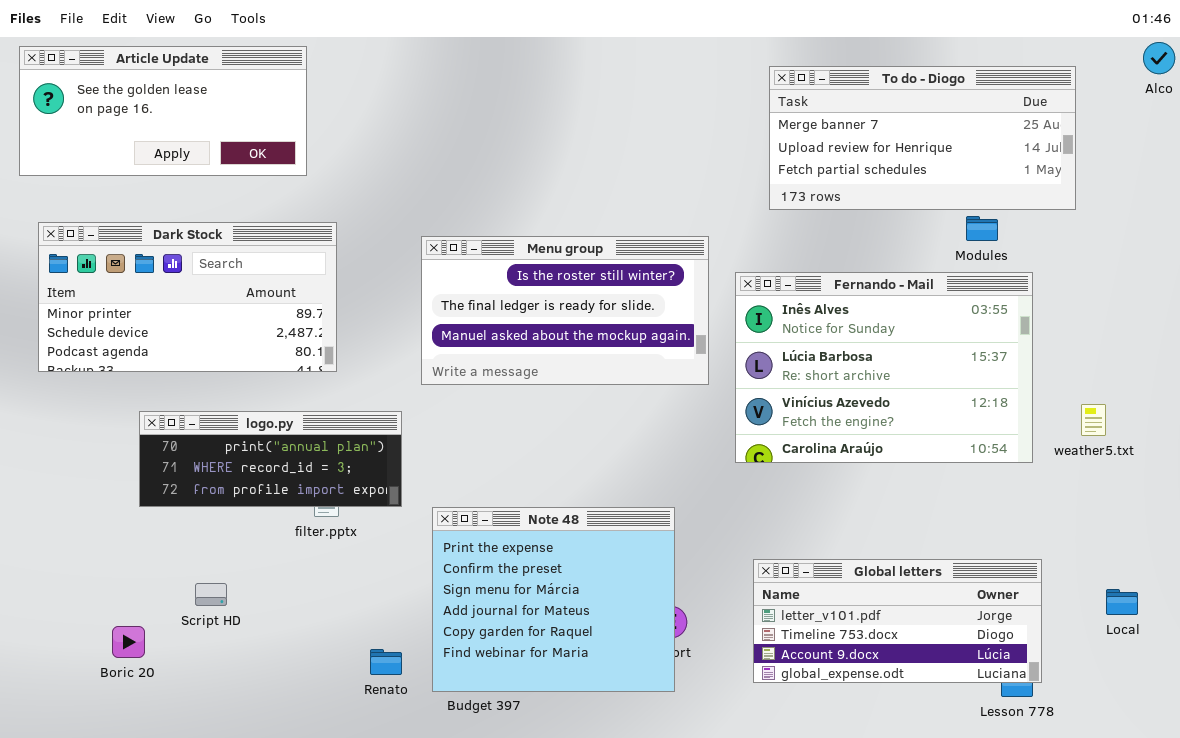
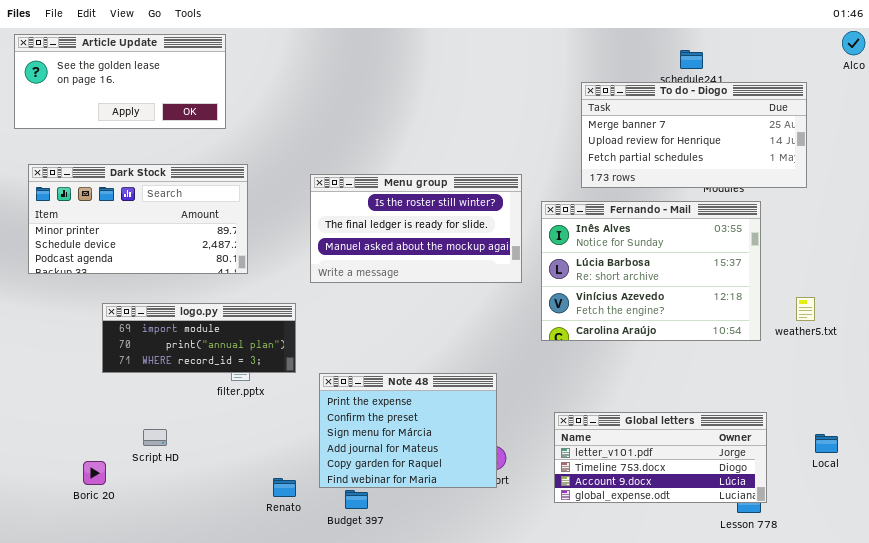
To do - Diogo: [769,66,1076,210] -> [581,82,807,188], moved
logo.py: [139,411,402,507] -> [102,303,296,373], scrolled up 1 row
Note 48: [432,507,675,692] -> [319,373,497,488], resized

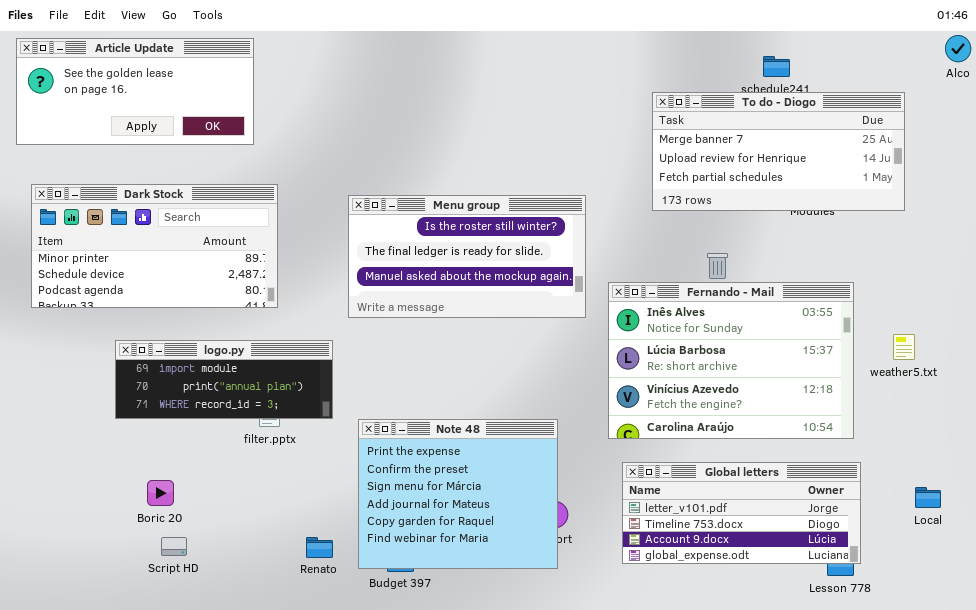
Fernando - Mail: [541,201,761,341] -> [608,282,854,439], moved
Note 48: [319,373,497,488] -> [358,419,558,569], resized
Script HD: [143,429,167,446] -> [161,537,187,556], moved
Boric 20: [83,461,106,485] -> [147,480,174,506], moved

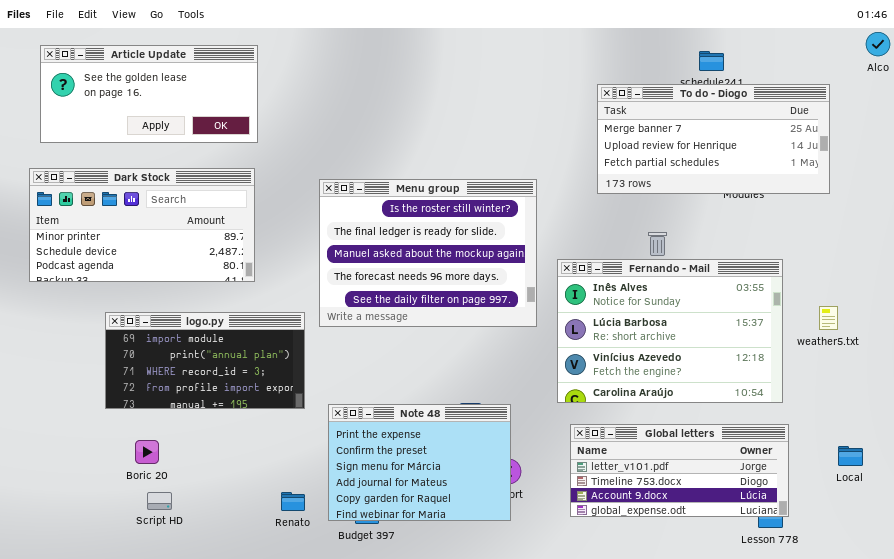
Article Update: [16,38,254,145] -> [40,45,258,143], moved
Menu group: [348,195,586,318] -> [319,179,537,327], resized
logo.py: [115,340,333,419] -> [105,312,305,409], resized
Note 48: [358,419,558,569] -> [328,404,511,521], resized

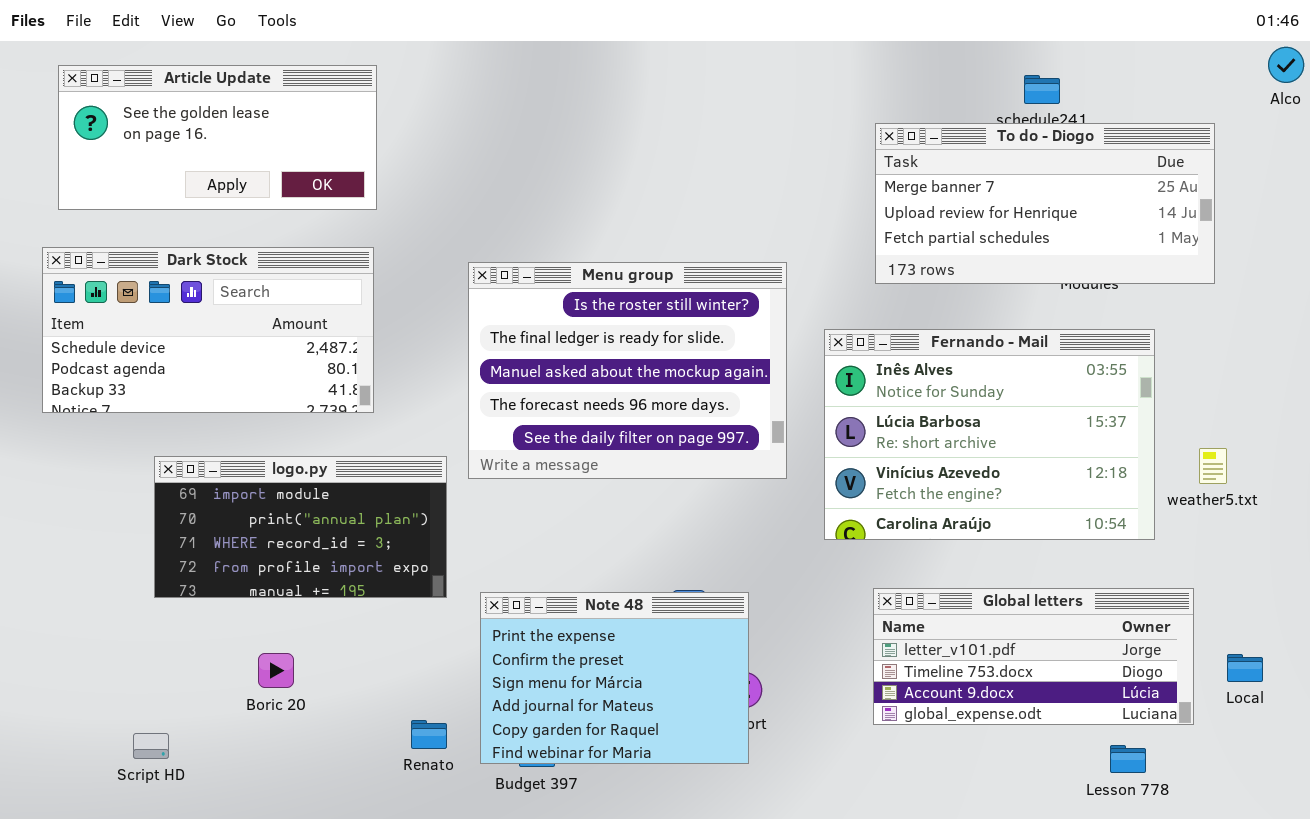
Dark Stock: [29,168,255,282] -> [42,247,374,413], scrolled down 1 row
Fernando - Mail: [557,259,783,403] -> [824,329,1155,540], moved
Global letters: [570,424,789,517] -> [873,588,1194,725], moved
Boric 20: [135,440,159,464] -> [258,653,294,688], moved
Script HD: [147,492,172,510] -> [133,733,169,759], moved

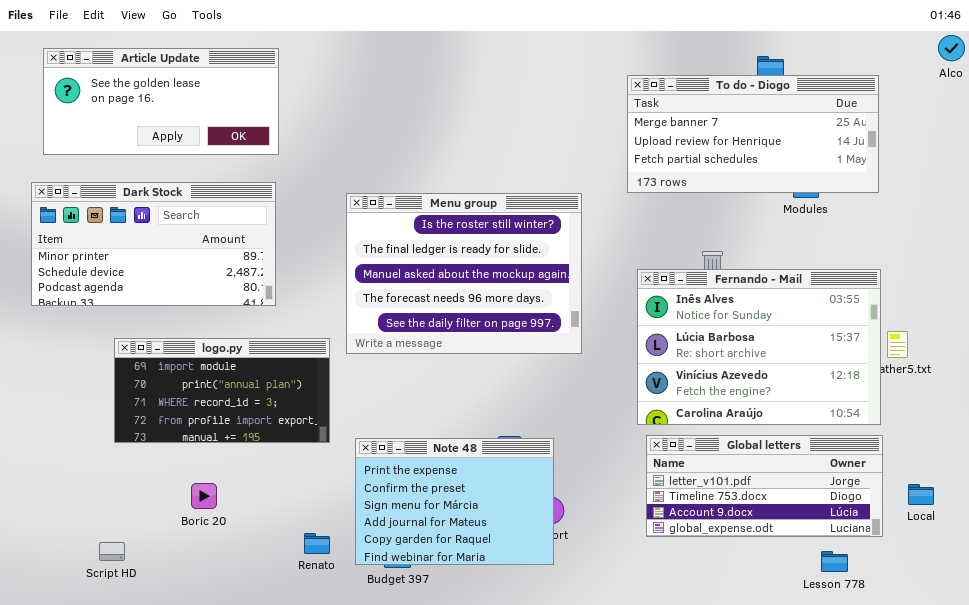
To do - Diogo: [875,123,1215,284] -> [627,75,879,193], moved
Dark Stock: [42,247,374,413] -> [31,182,276,306], scrolled up 1 row
Fernando - Mail: [824,329,1155,540] -> [637,269,881,425], moved

